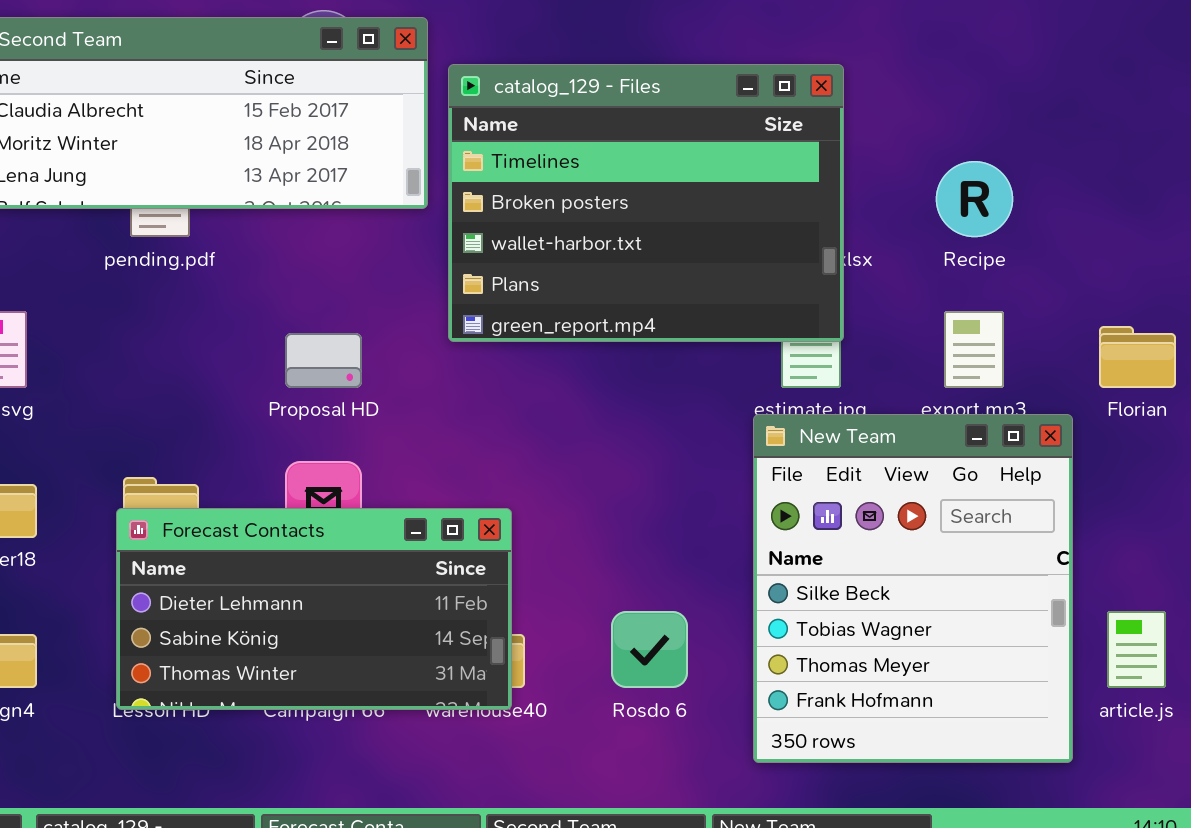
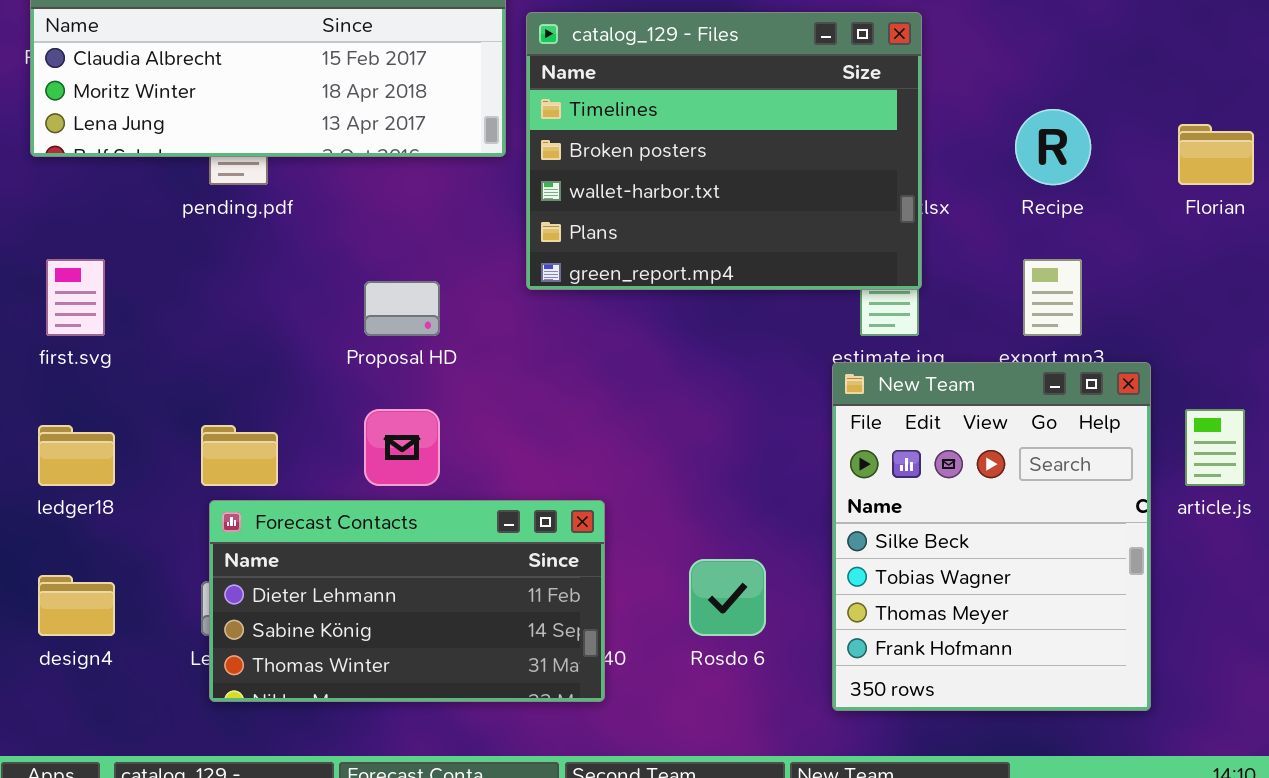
Florian: [1099,326,1176,388] -> [1178,124,1254,185], moved
Forecast Contacts: [116,508,512,710] -> [209,500,605,702], moved
article.js: [1107,611,1166,688] -> [1185,409,1245,486], moved

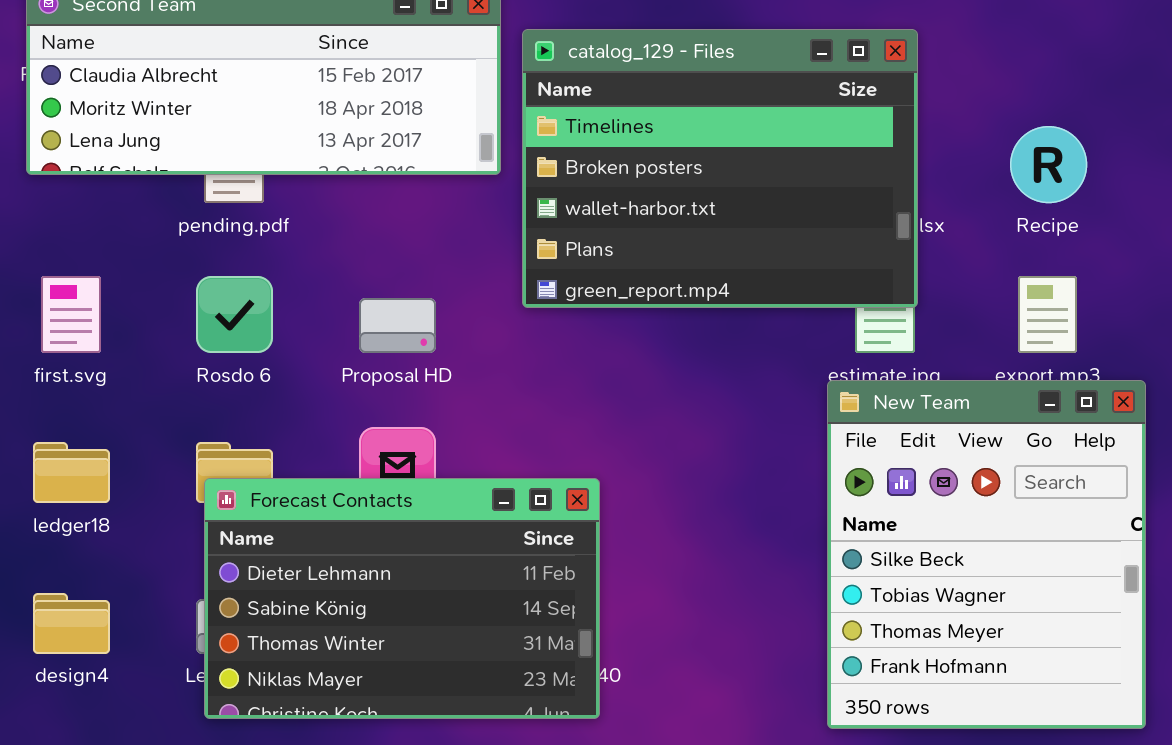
Forecast Contacts: [209,500,605,702] -> [204,478,600,719], resized
Rosdo 6: [689,559,766,636] -> [196,276,273,353], moved

